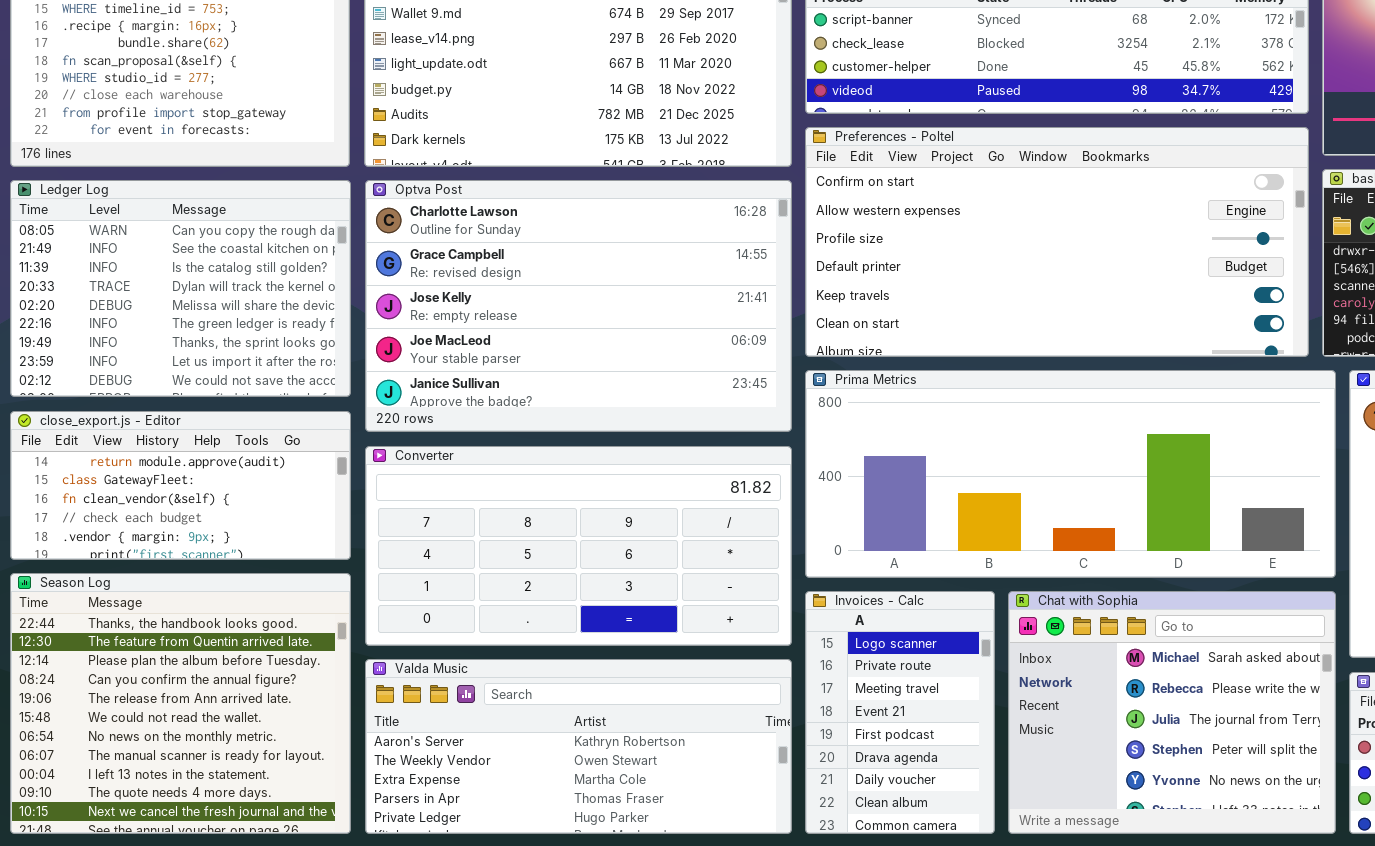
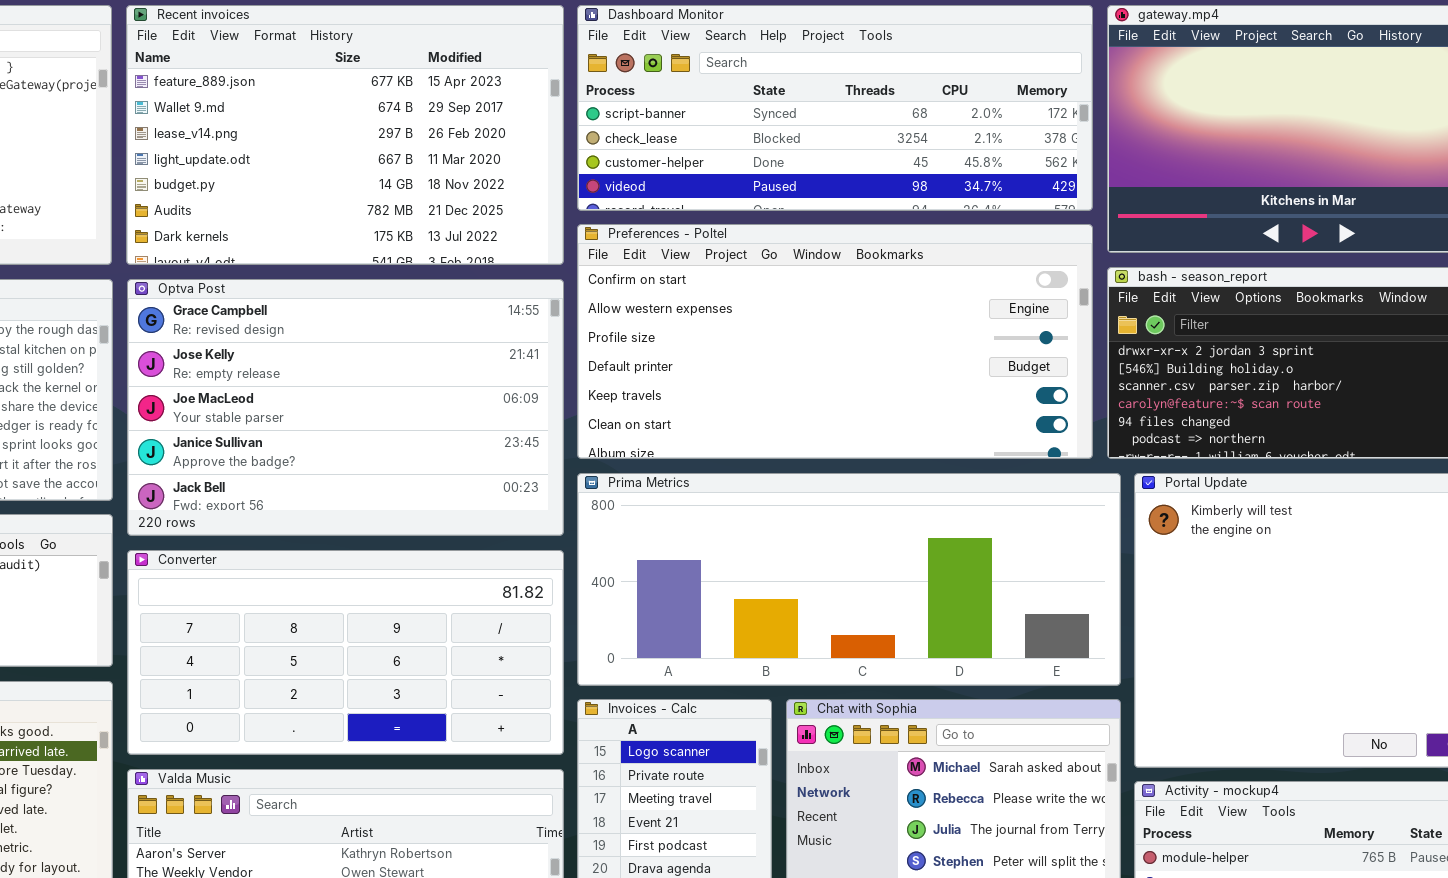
Optva Post: [365,180,792,432] -> [127,279,564,536], scrolled down 1 row

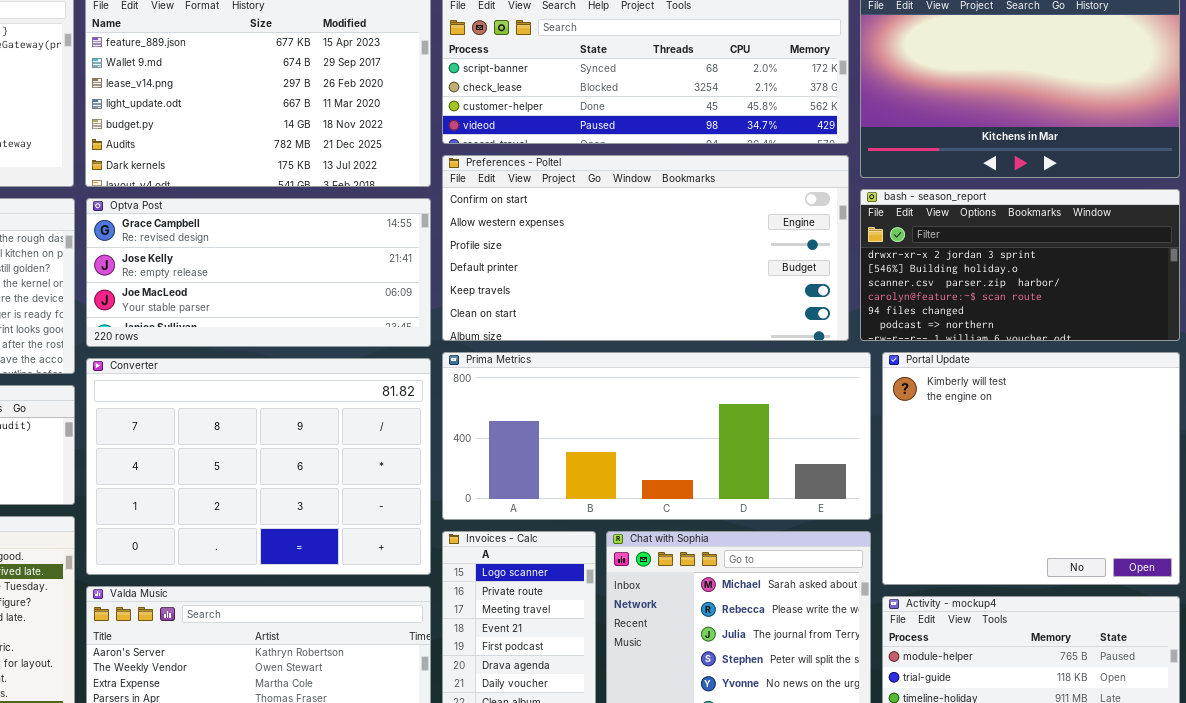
Optva Post: [127,279,564,536] -> [86,198,431,347], resized
Converter: [127,550,564,755] -> [86,358,431,575], resized

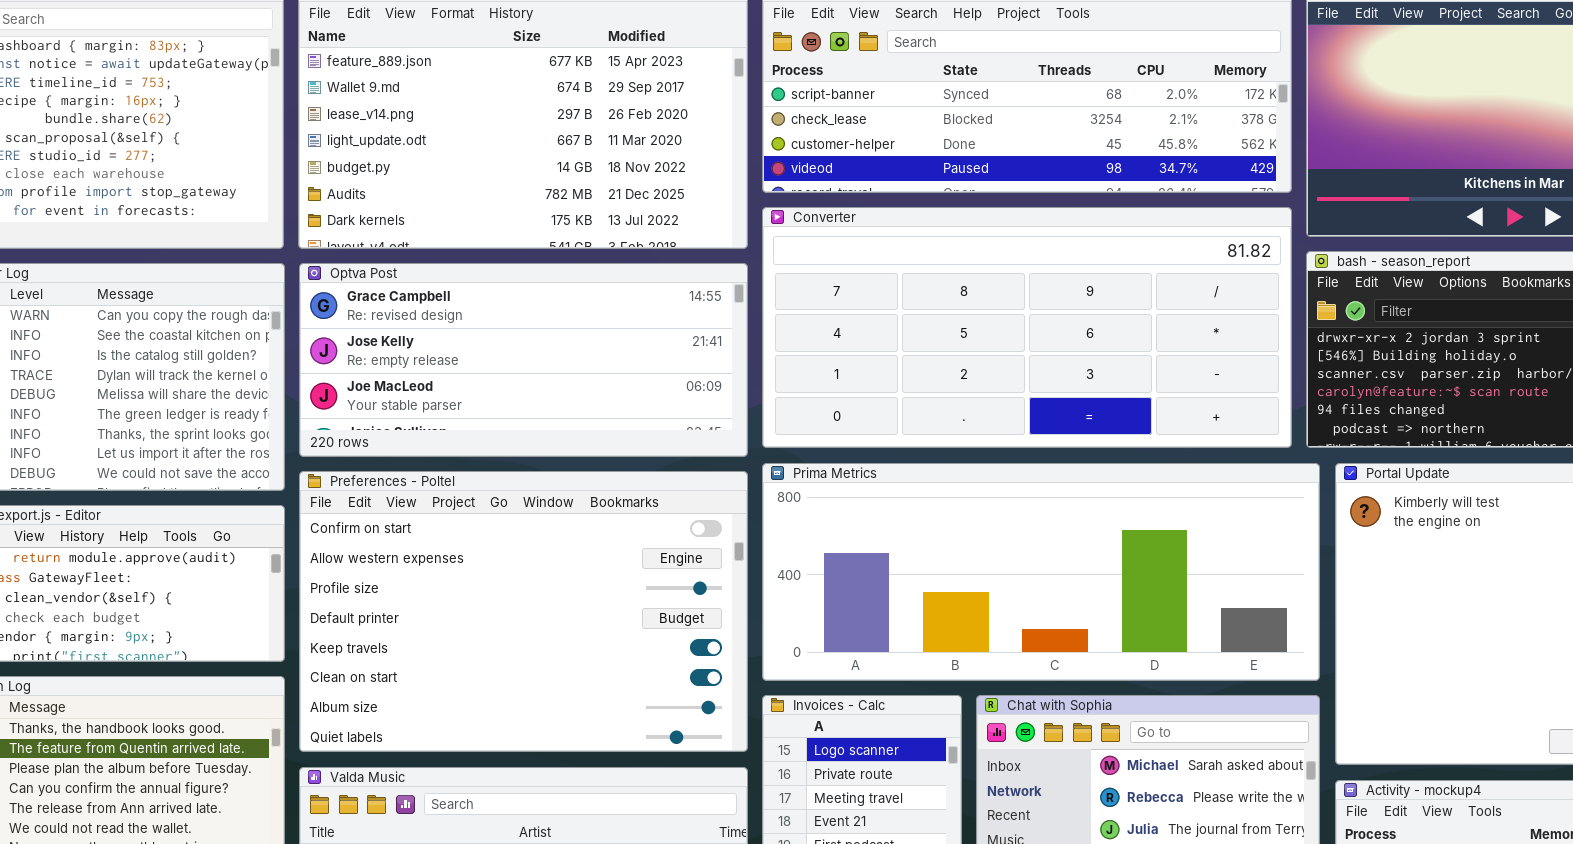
Preferences - Poltel: [442,155,849,341] -> [299,471,748,752], moved, resized
Converter: [86,358,431,575] -> [762,207,1292,448], moved, resized

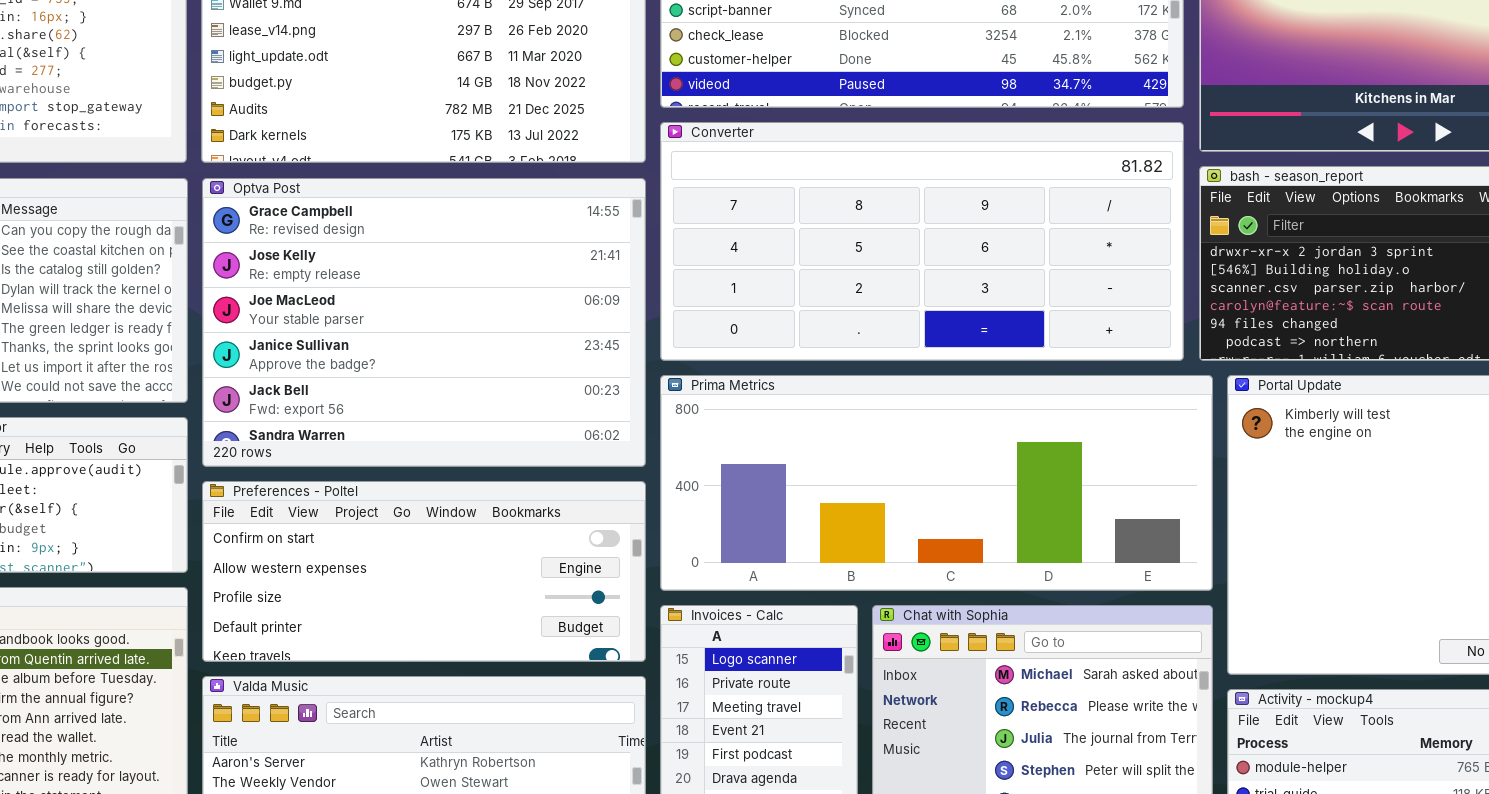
Optva Post: [299,263,748,457] -> [202,178,646,467], resized
Preferences - Poltel: [299,471,748,752] -> [202,481,646,662], resized

